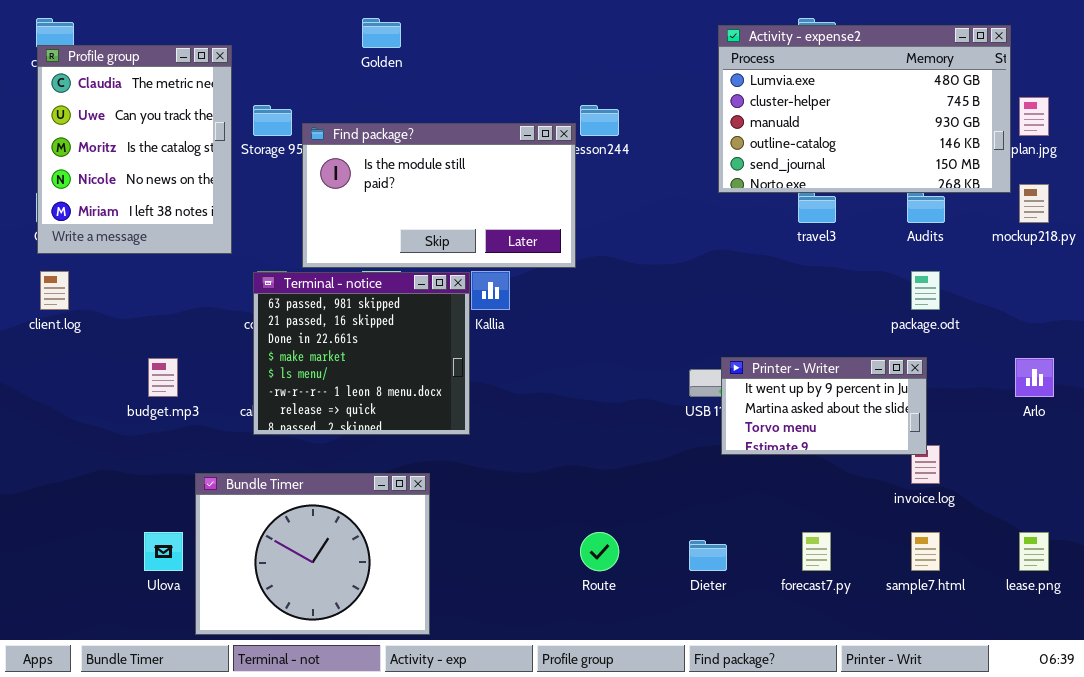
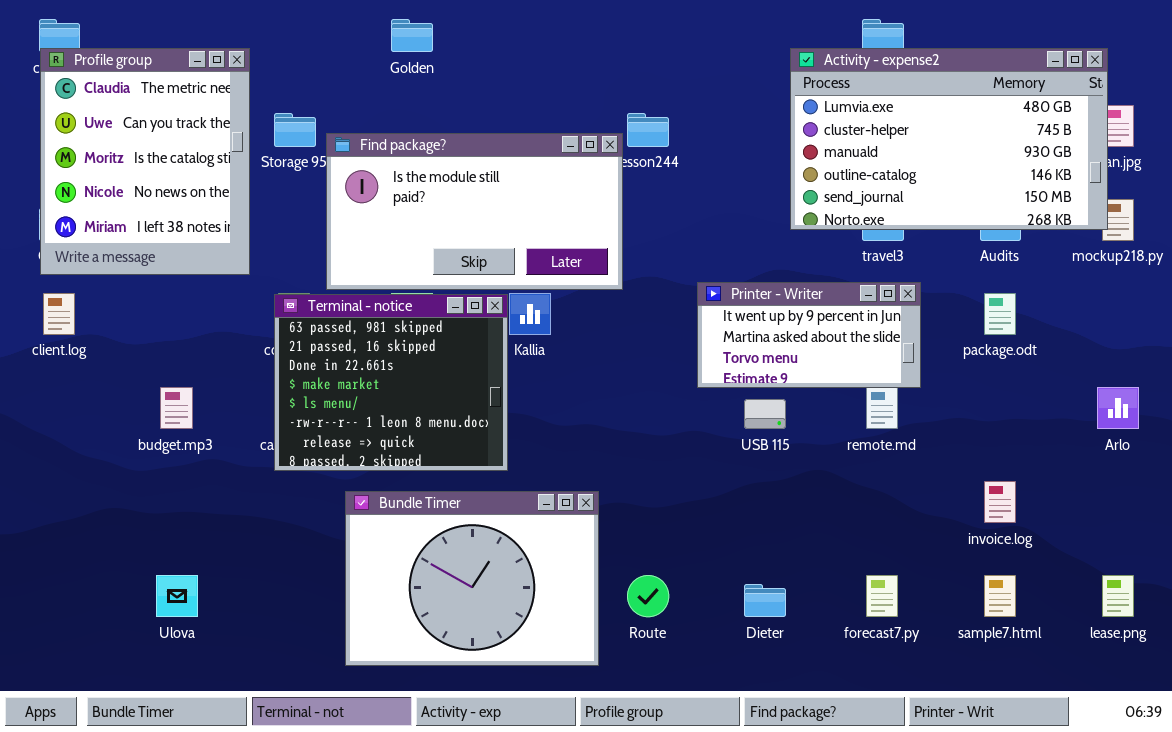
Activity - expense2: [718,25,1011,193] -> [790,48,1108,230], moved
Printer - Writer: [721,357,927,455] -> [697,282,921,388], moved
Bundle Timer: [195,473,430,635] -> [345,491,599,666], moved

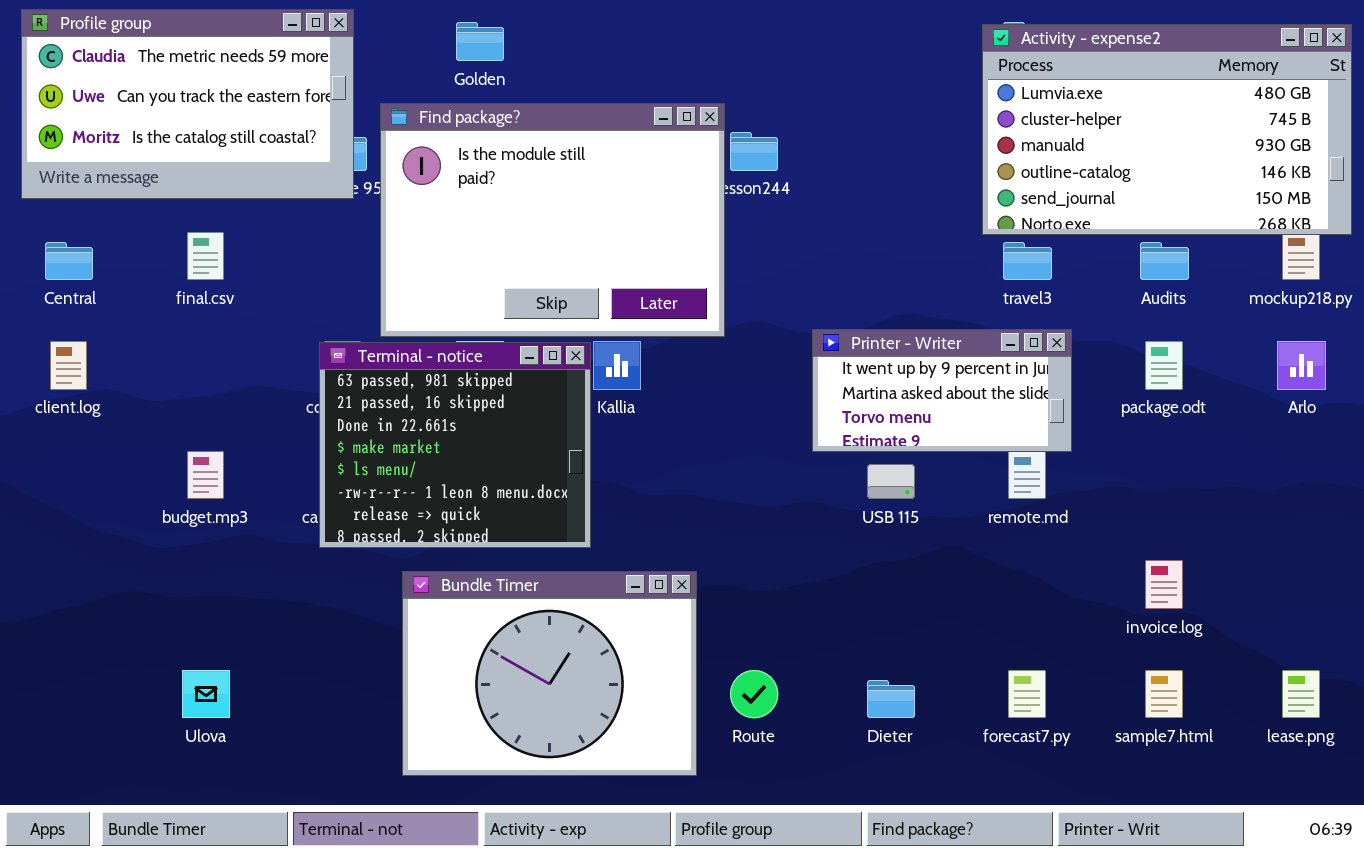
Profile group: [40,48,250,275] -> [21,9,354,199], moved, resized
Activity - expense2: [790,48,1108,230] -> [982,24,1352,235], moved
Find package?: [326,133,623,290] -> [380,103,725,337], resized
Arlo: [1097,387,1139,429] -> [1277,341,1326,390], moved

